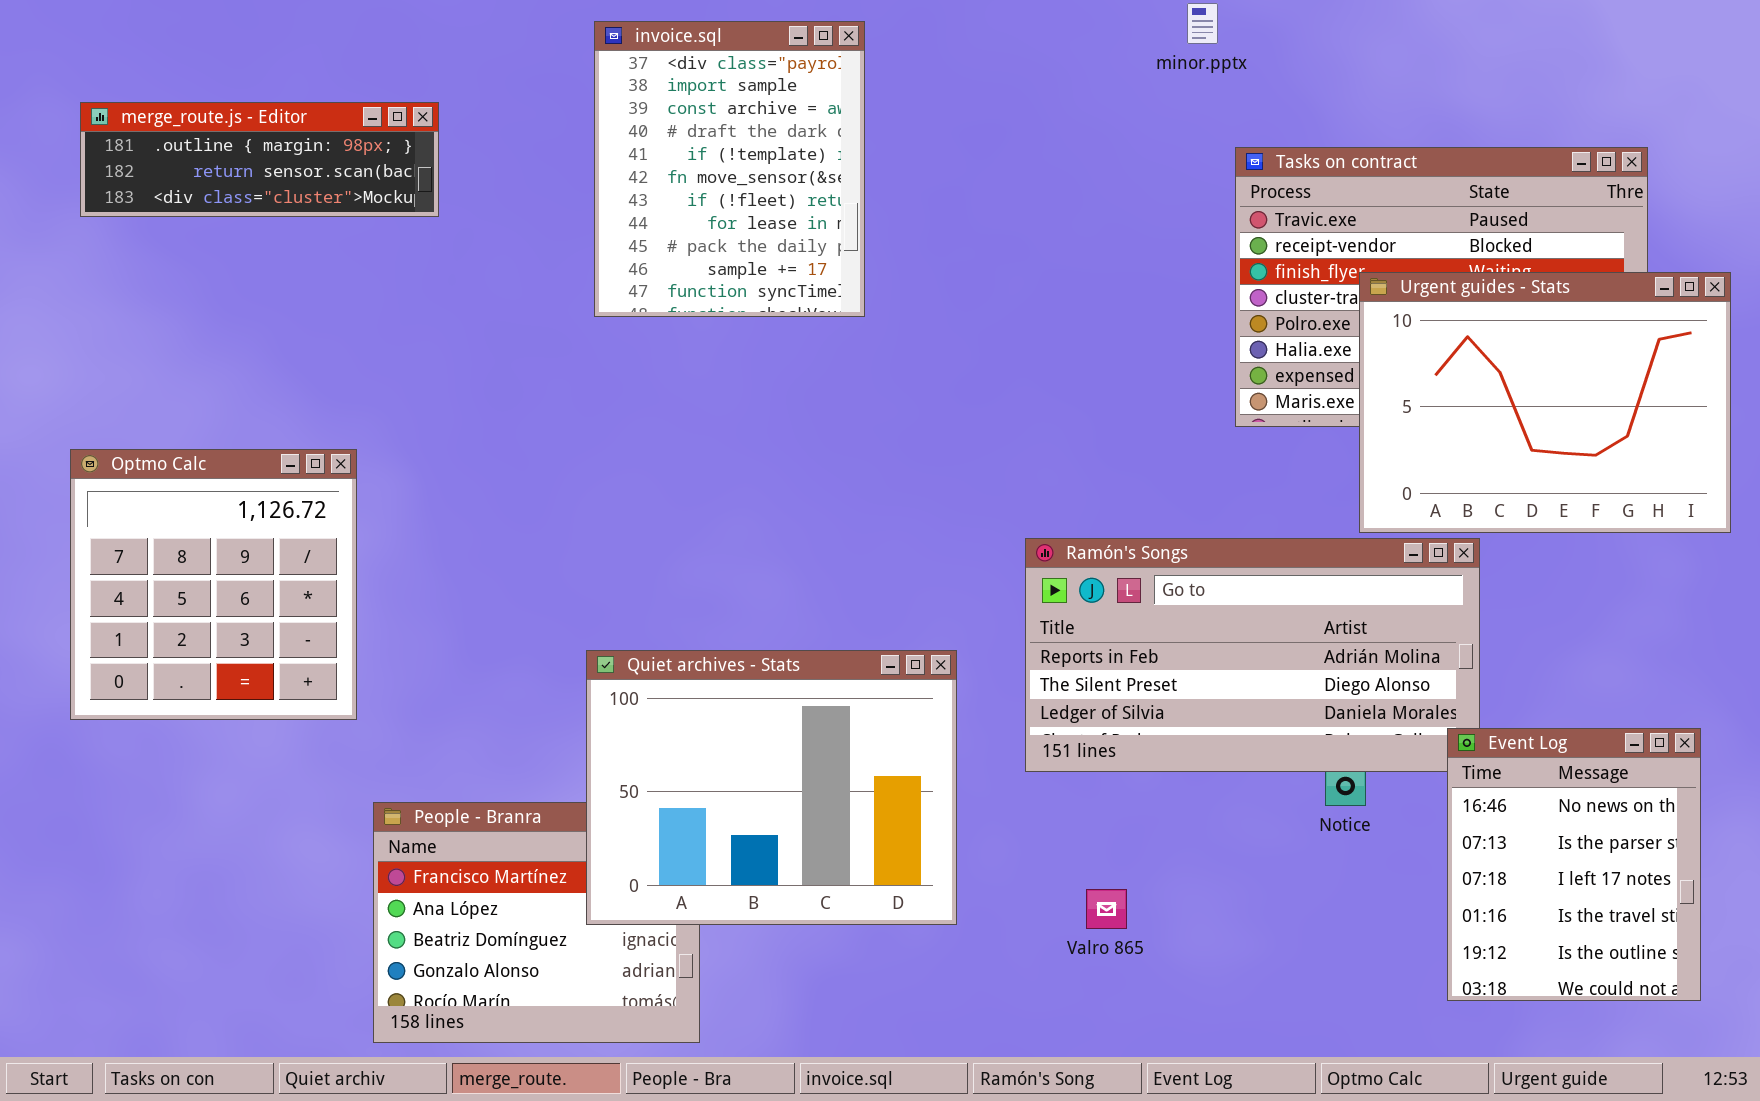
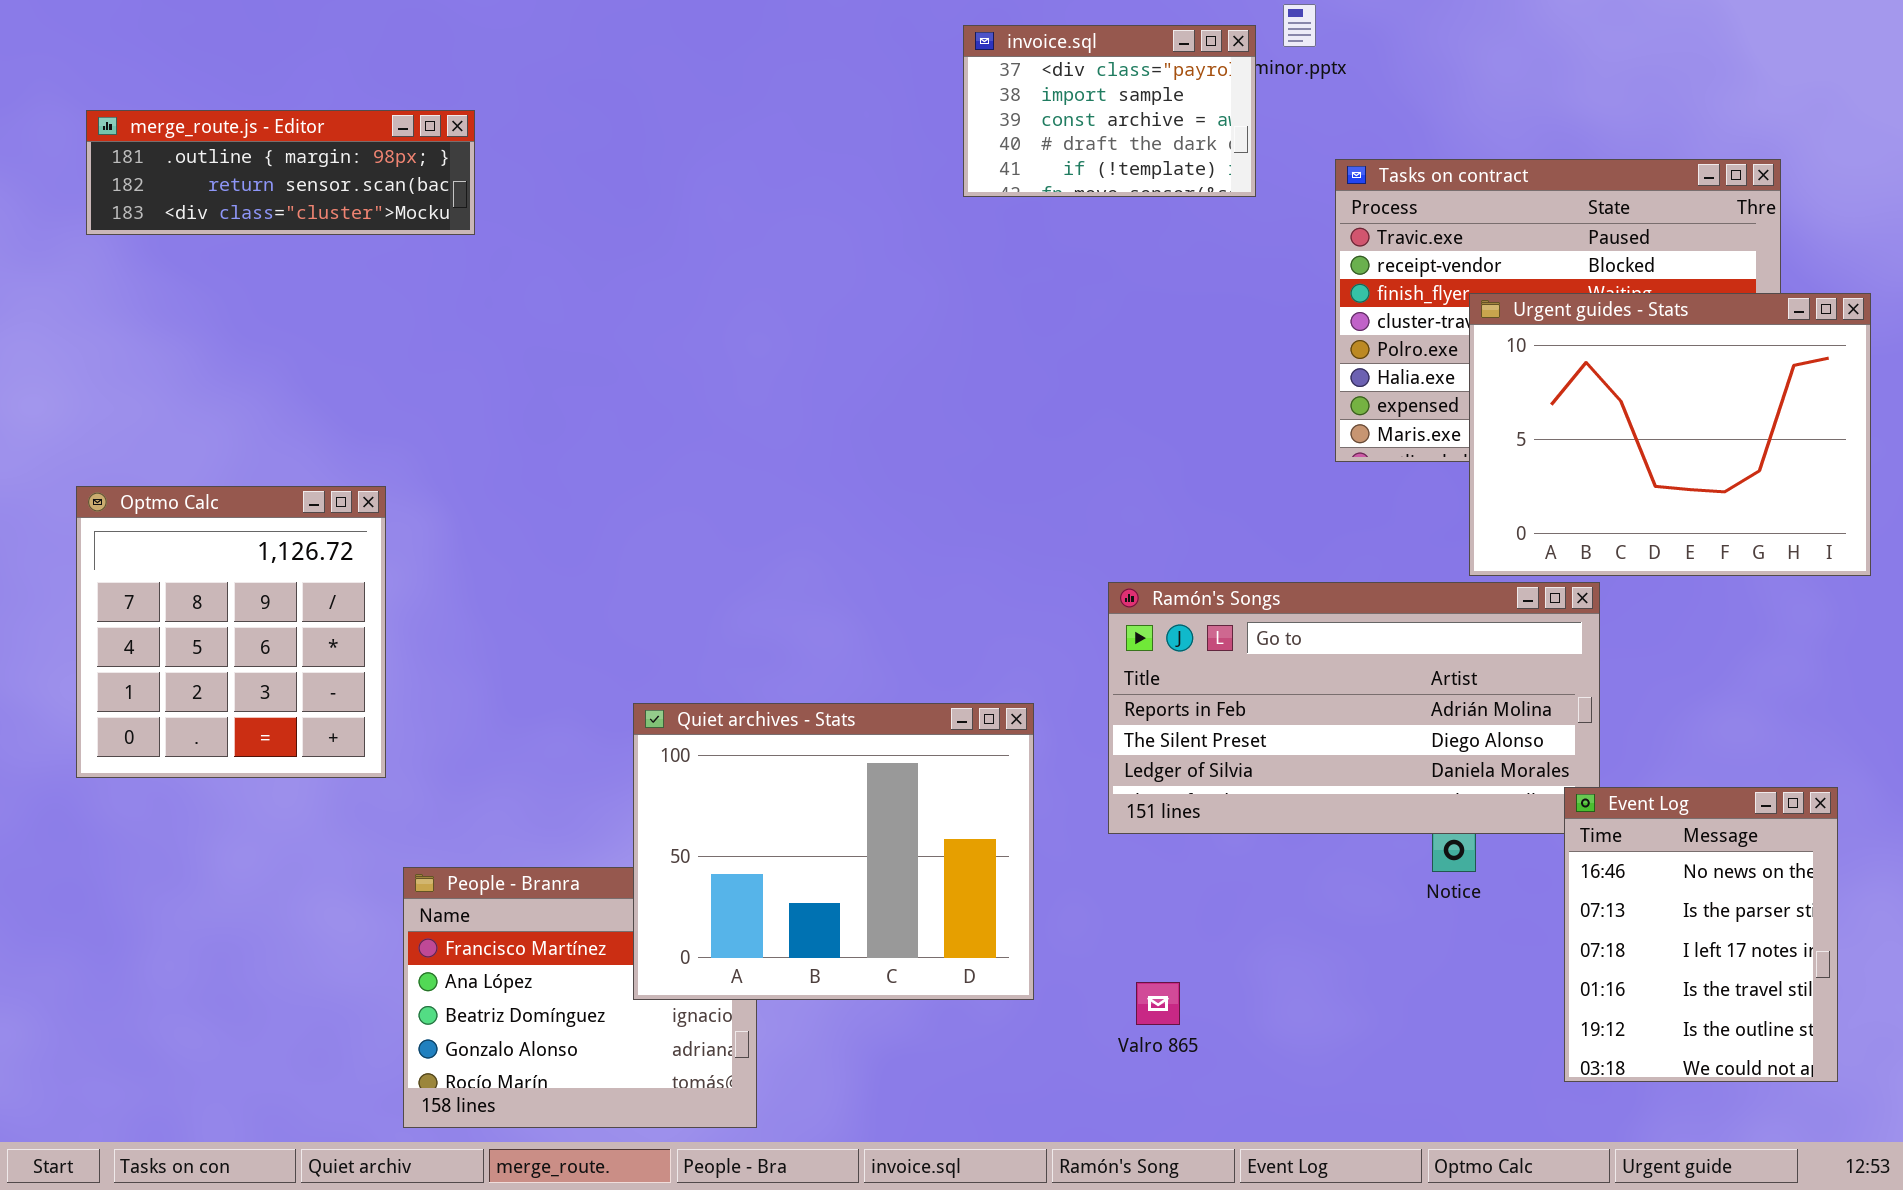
invoice.sql: [594,21,865,317] -> [963,25,1256,197], moved, resized
Valro 865: [1086,889,1127,929] -> [1136,982,1180,1025], moved

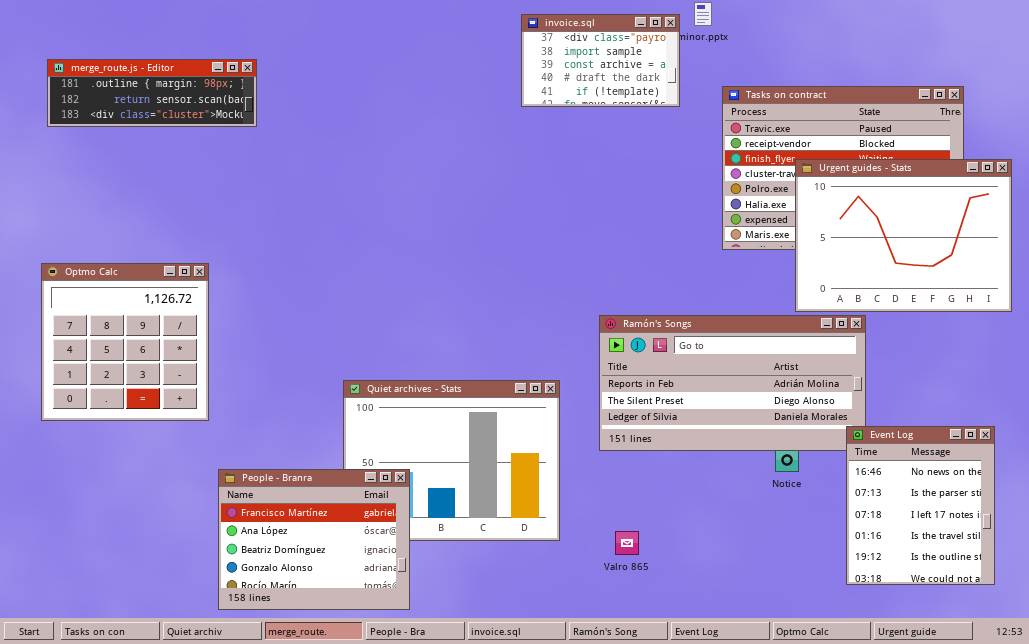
People - Branra: [403,867,757,1128] -> [218,469,410,610], raised

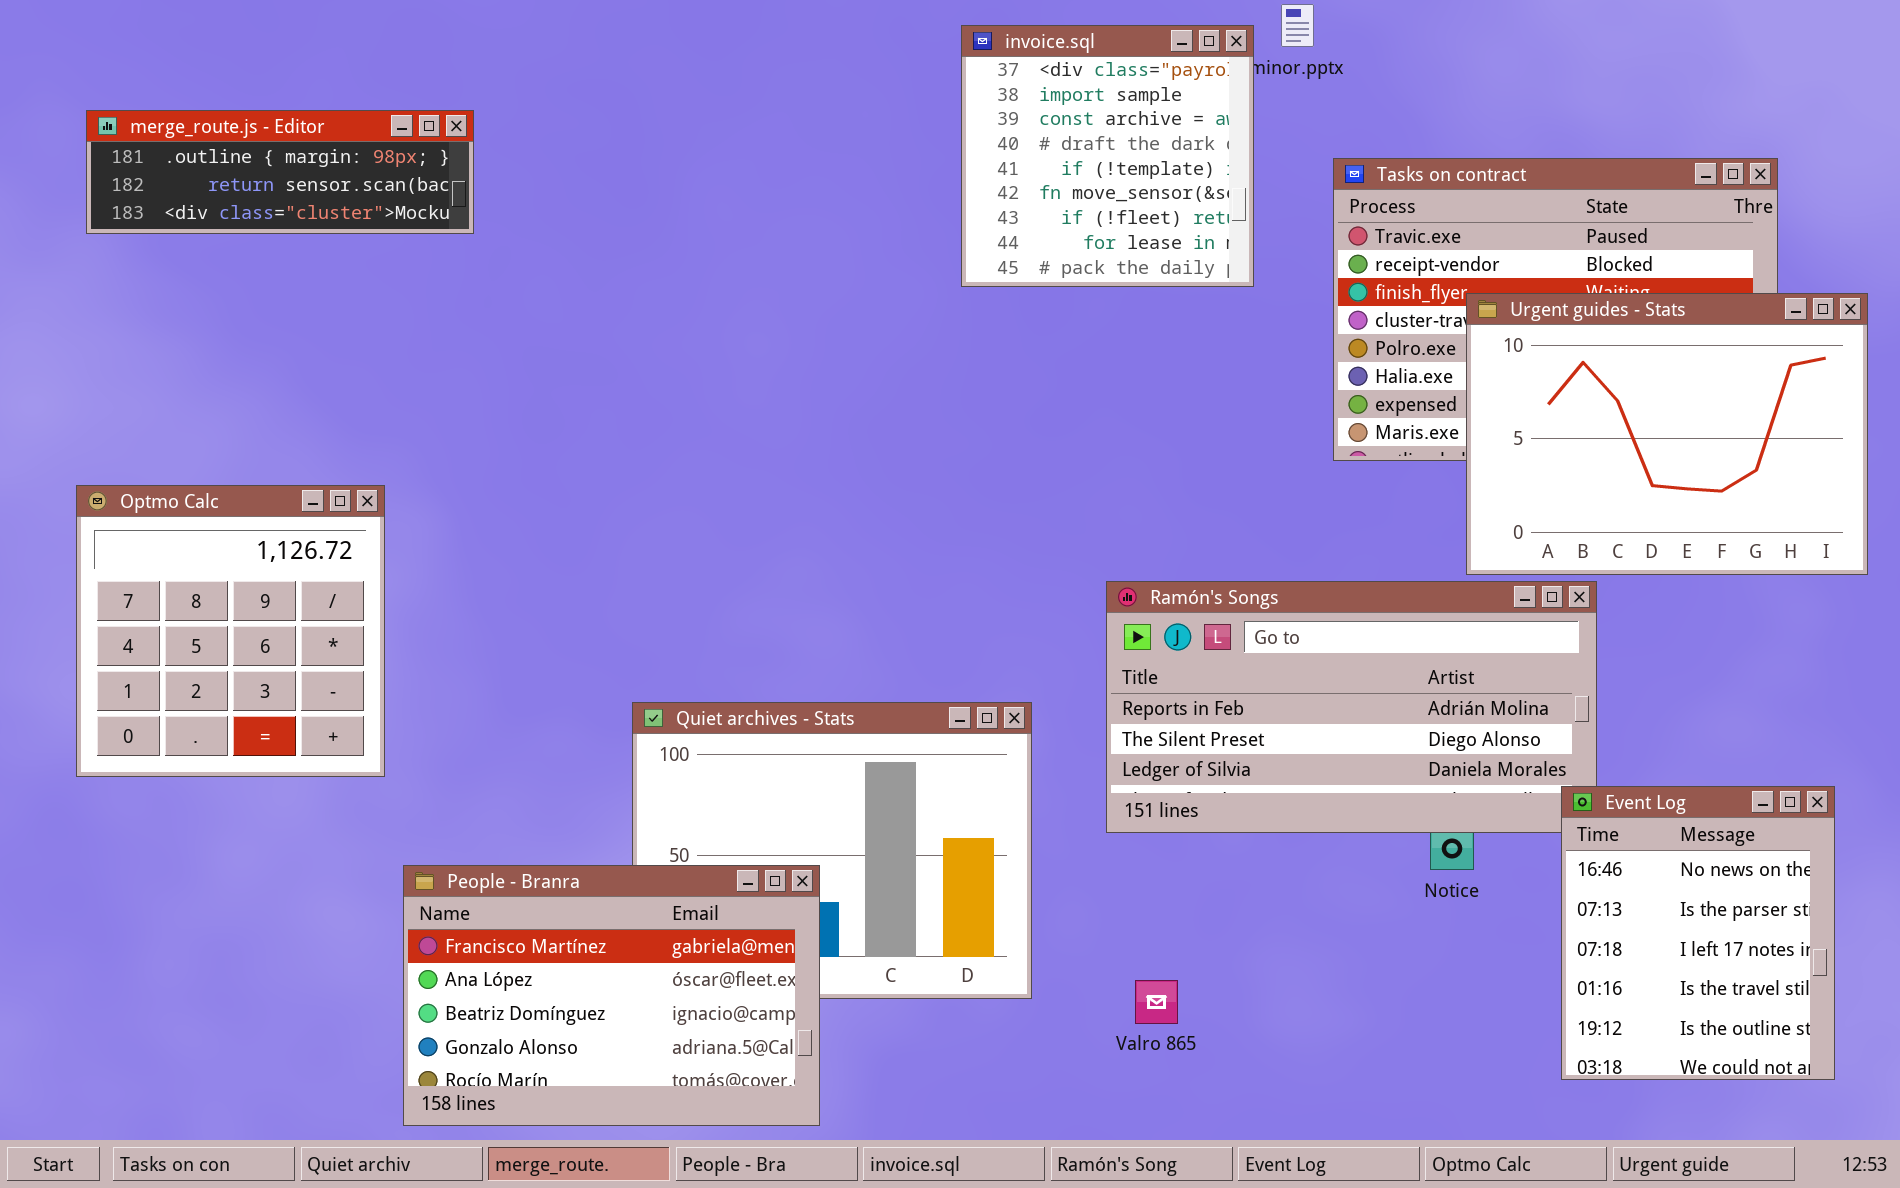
invoice.sql: [521,14,680,107] -> [961,25,1254,287], resized
People - Branra: [218,469,410,610] -> [403,865,820,1126], resized

